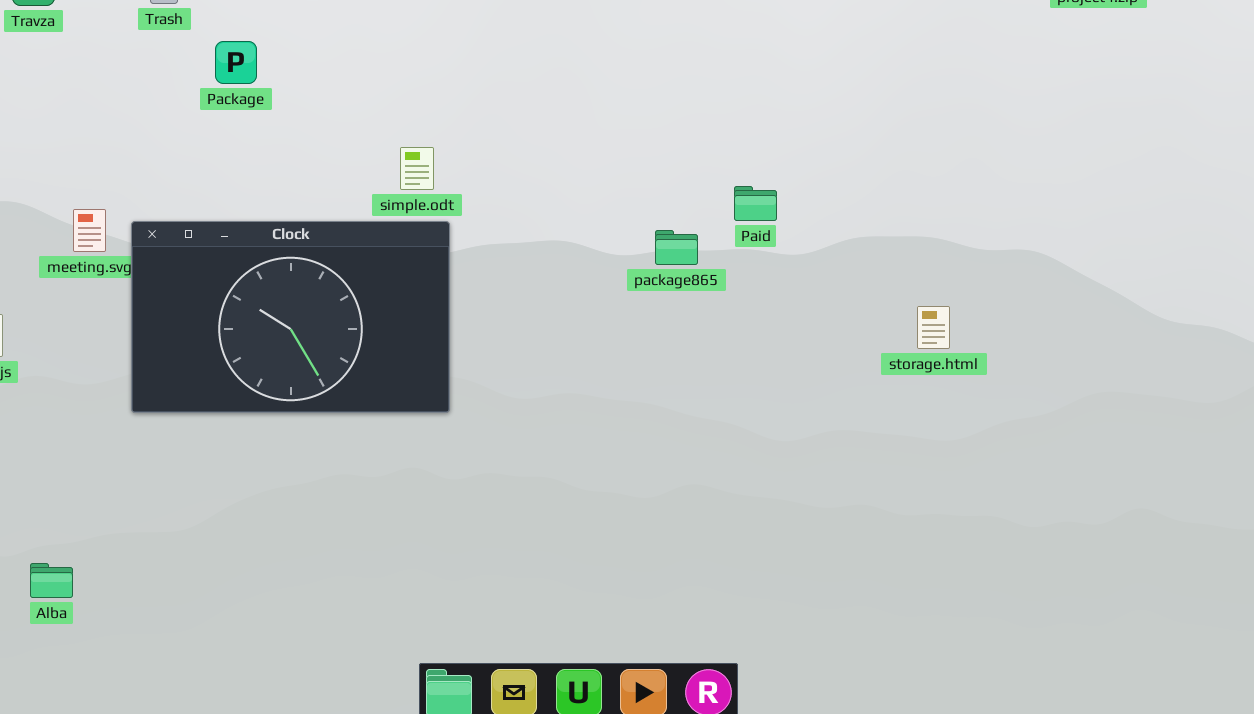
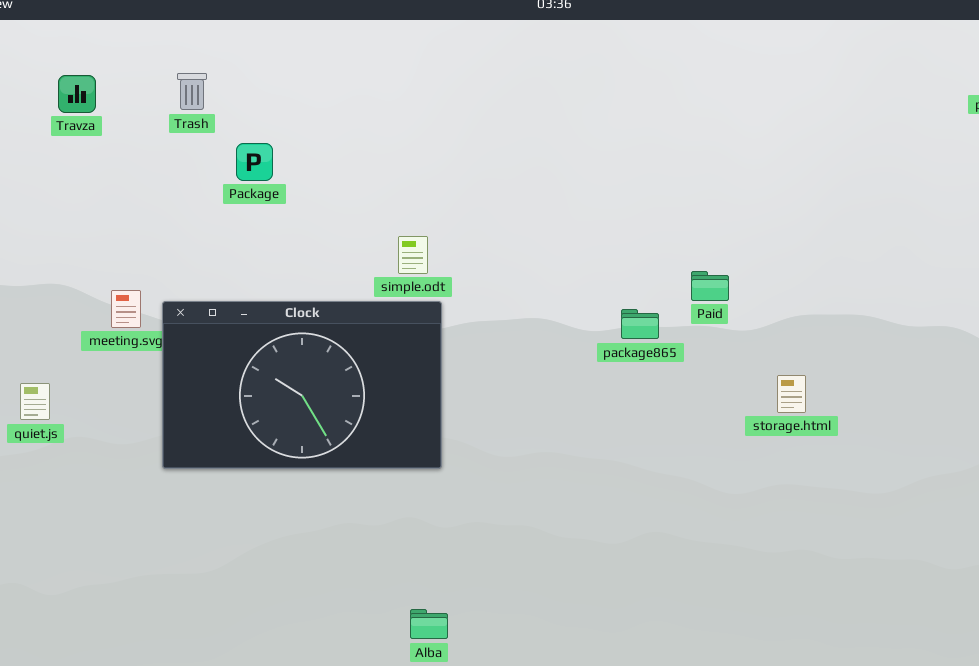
storage.html: [917,306,950,349] -> [777,375,806,413], moved
Alba: [30,563,73,598] -> [410,609,448,639], moved

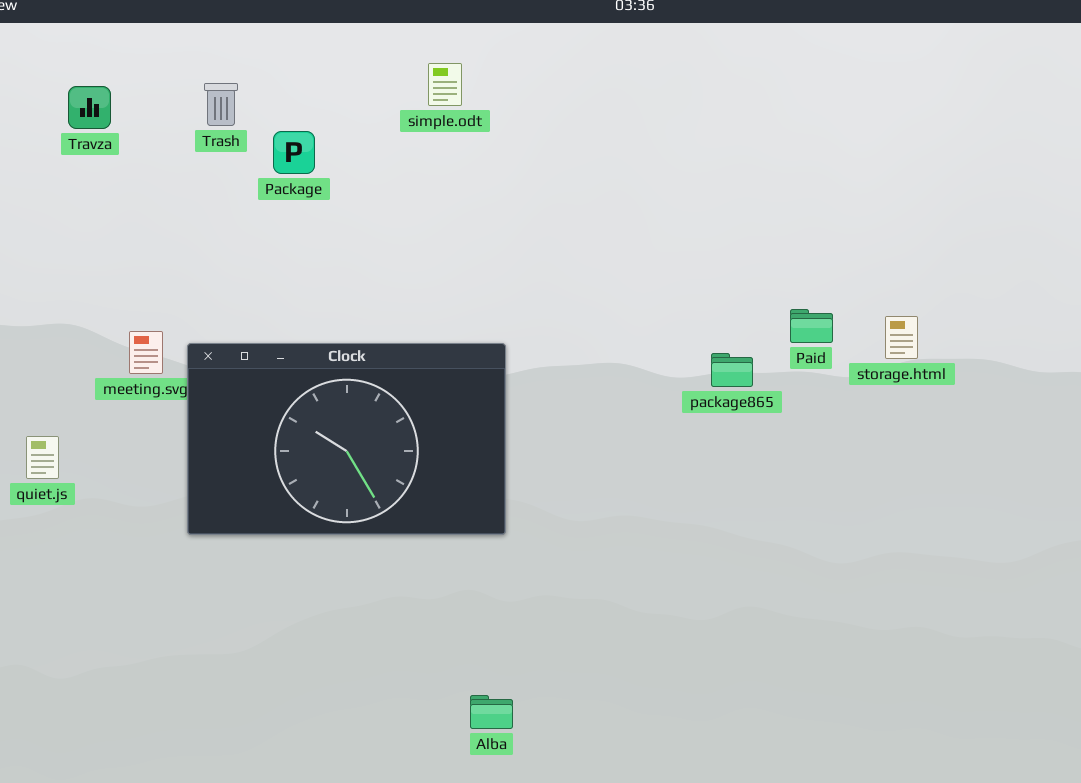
Package: [236,143,273,181] -> [273,131,315,174], moved
simple.odt: [398,236,428,274] -> [428,63,462,106], moved
storage.html: [777,375,806,413] -> [885,316,918,359], moved

